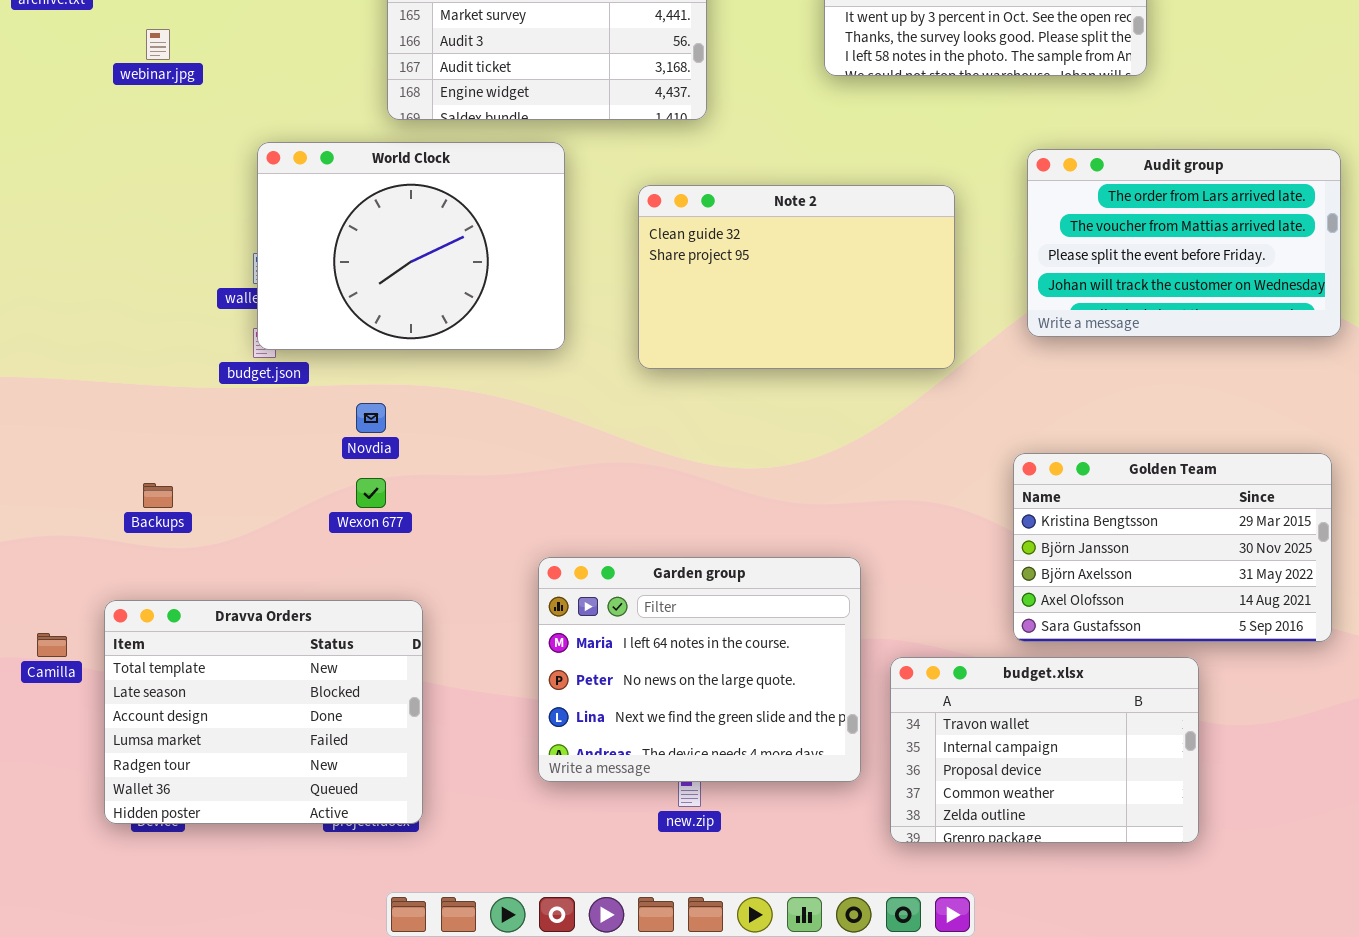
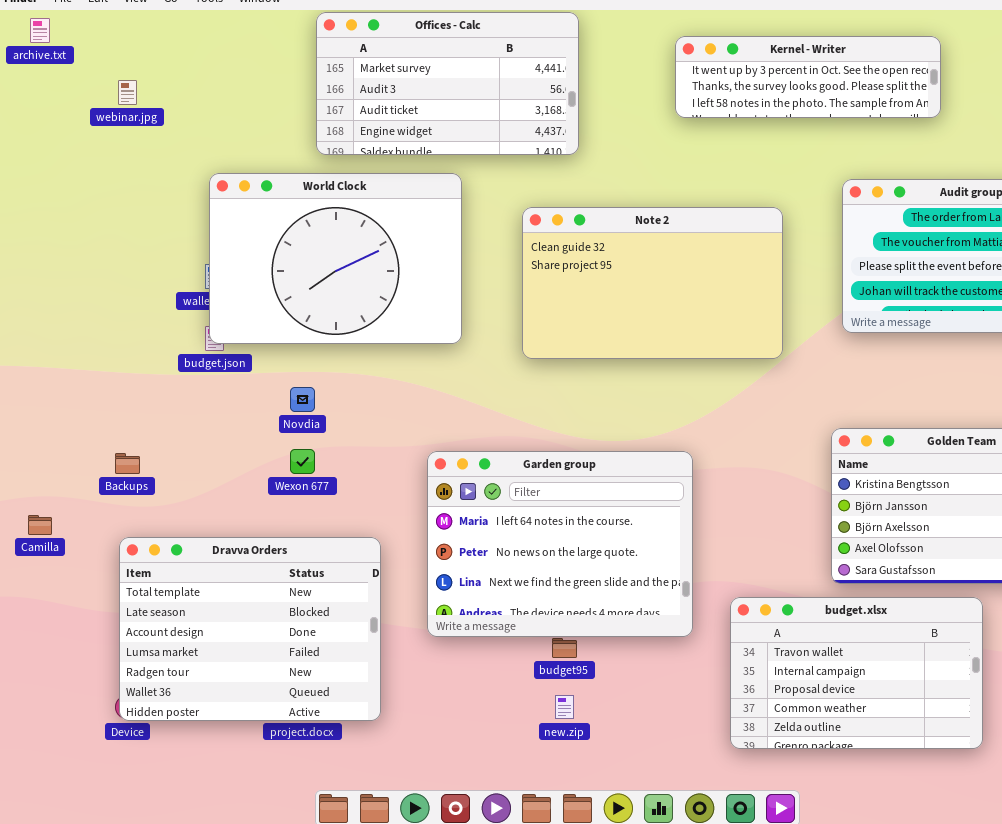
Garden group: [538,557,861,782] -> [427,451,693,637], moved
Dravva Orders: [104,600,423,824] -> [119,537,381,721], moved
Camilla: [37,633,67,657] -> [28,515,52,535], moved

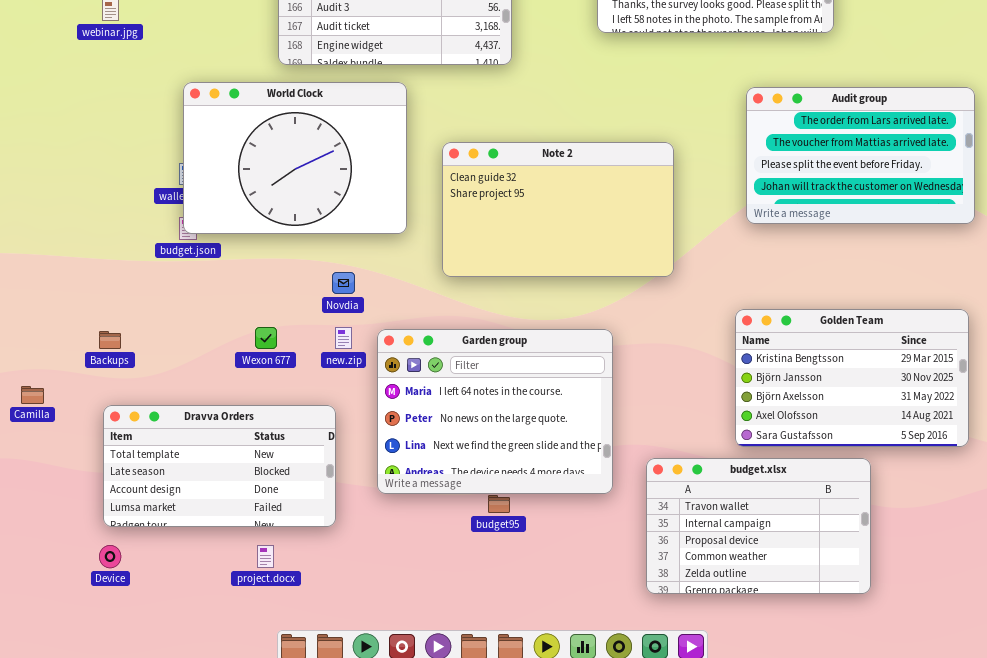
Note 2: [522,207,783,359] -> [442,142,674,277], moved
Novdia: [290,387,315,412] -> [332,272,355,294], moved
Dravva Orders: [119,537,381,721] -> [103,405,336,527], resized
new.zip: [555,695,574,719] -> [335,327,352,349], moved

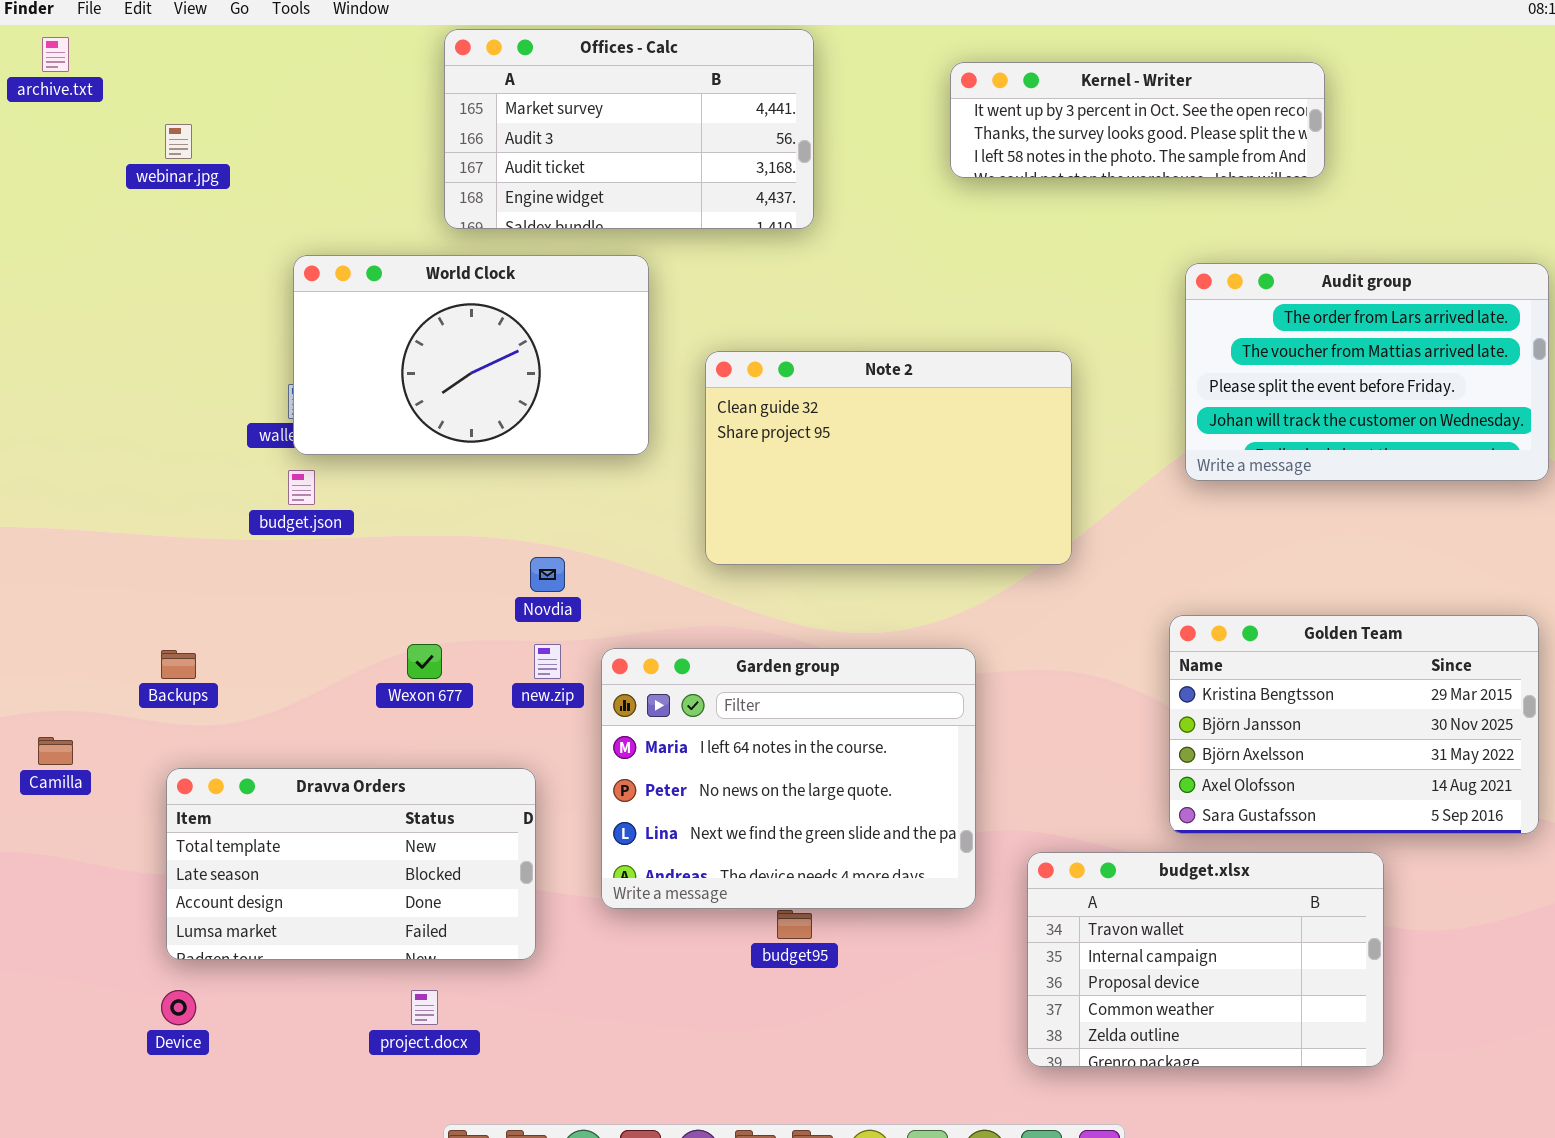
World Clock: [183,82,407,234] -> [293,255,649,455], resized

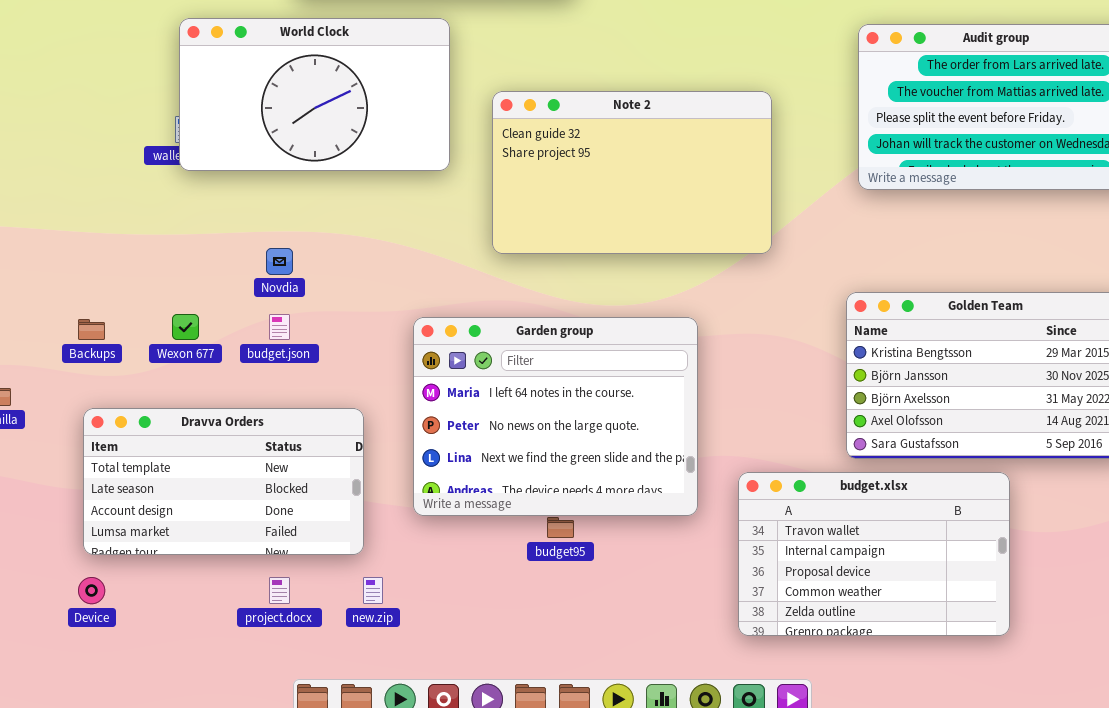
budget.json: [288,470,315,505] -> [269,314,290,340], moved
Novdia: [530,557,565,592] -> [266,248,293,275], moved
Wexon 677: [407,644,442,679] -> [172,314,199,340], moved
new.zip: [534,644,561,679] -> [363,577,383,604], moved

